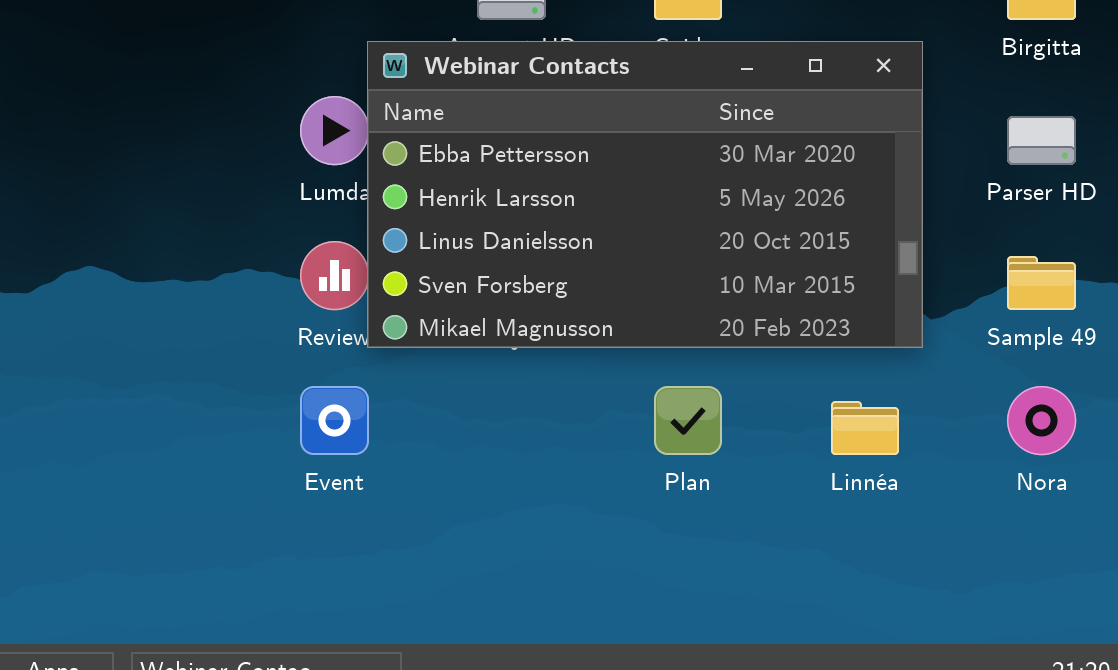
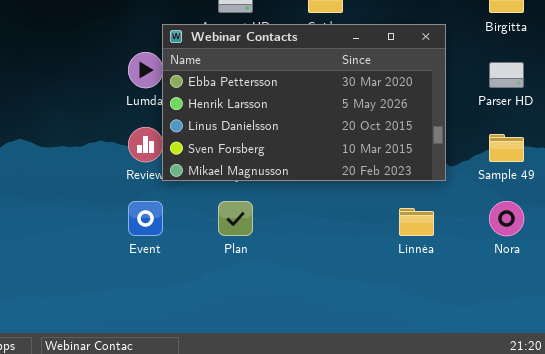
Plan: [654,386,722,455] -> [218,201,253,236], moved

